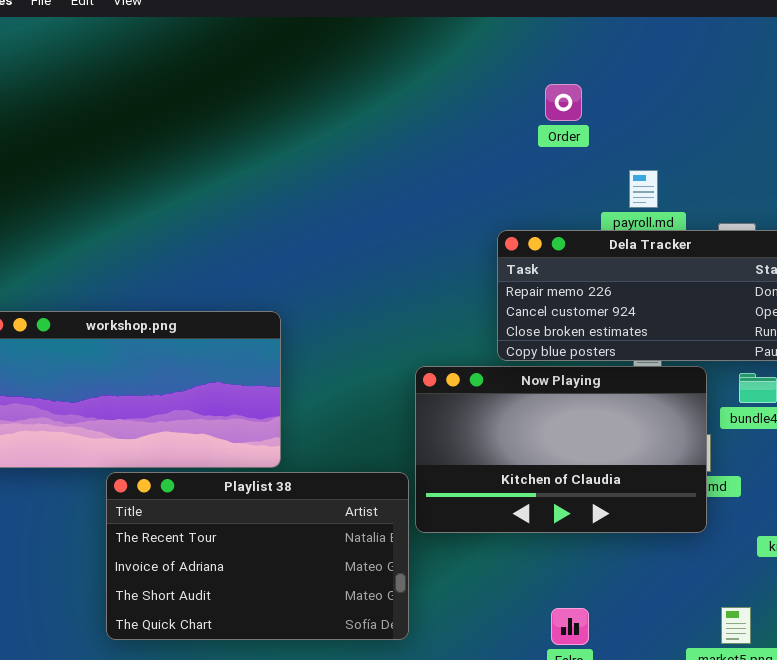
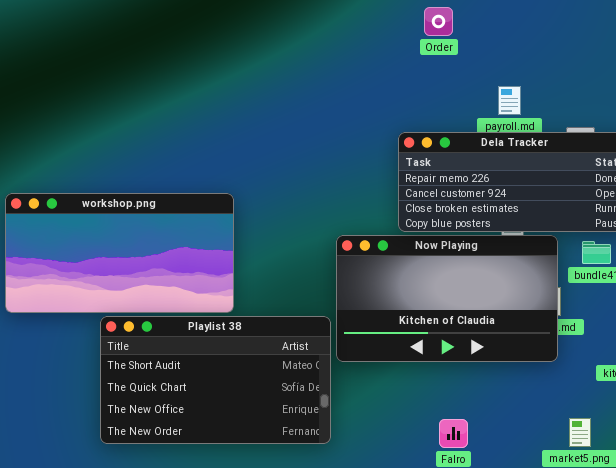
Order: [545,84,582,121] -> [424,7,453,36], moved
Playlist 38: [106,472,409,640] -> [100,316,331,444], scrolled down 2 rows

